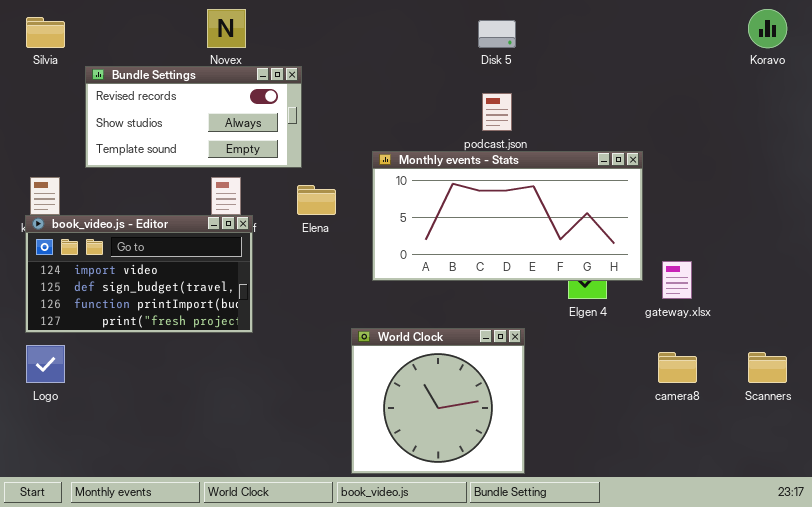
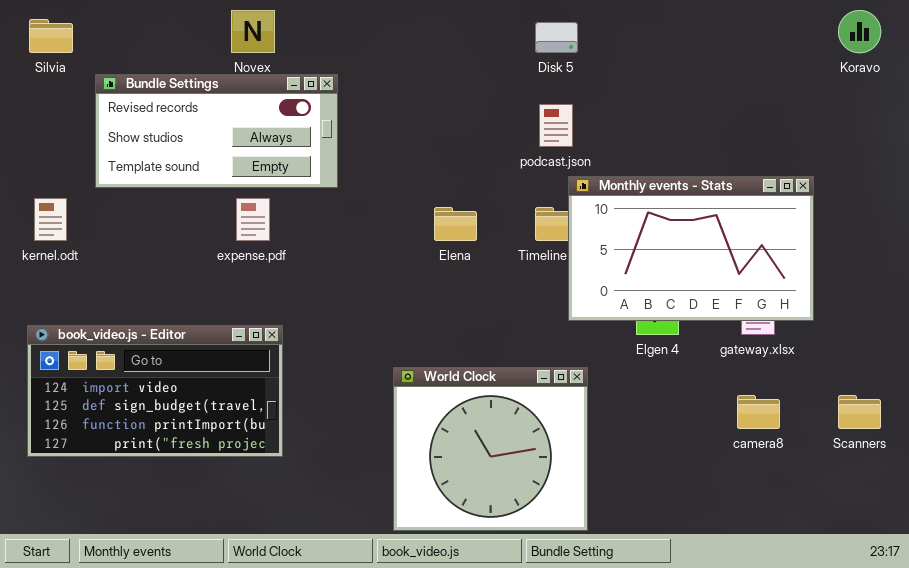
Monthly events - Stats: [372,151,643,281] -> [568,176,814,321], moved, resized
Elena: [297,185,336,215] -> [434,207,477,241], moved
book_video.js - Editor: [25,215,253,333] -> [27,325,283,457], moved

